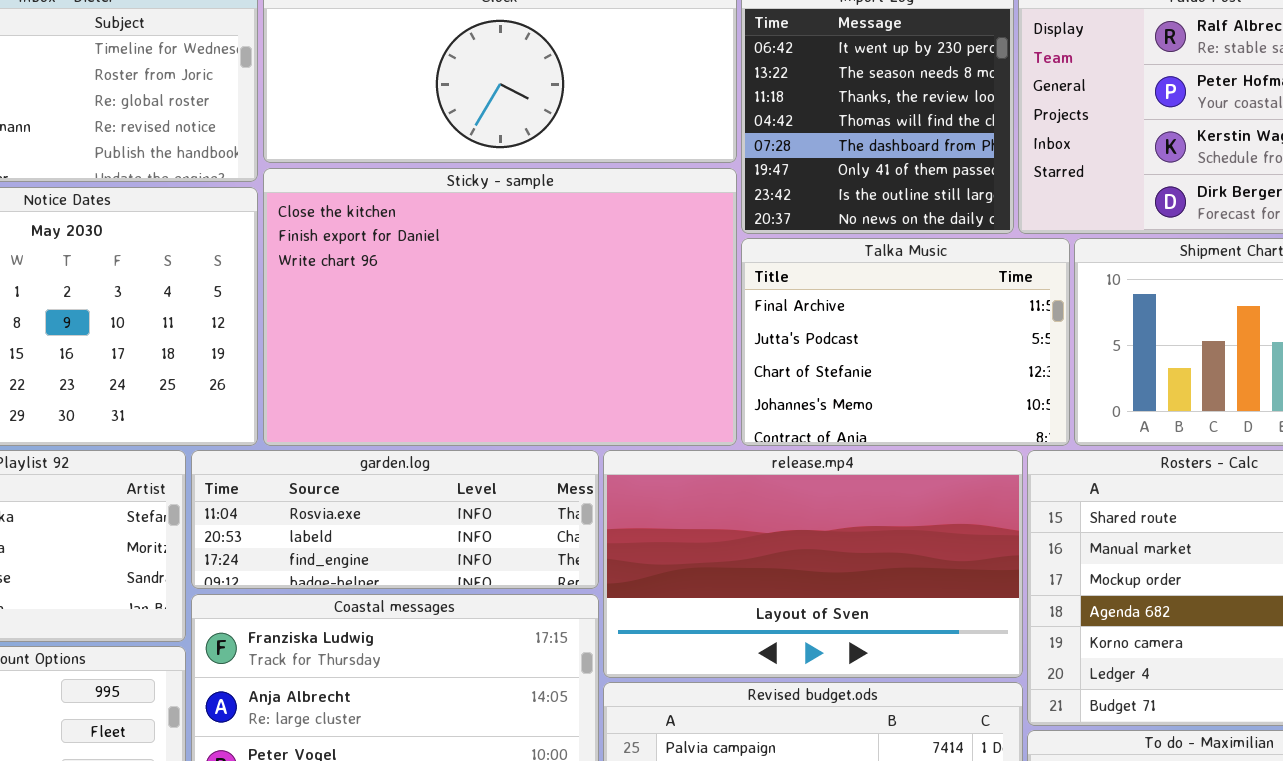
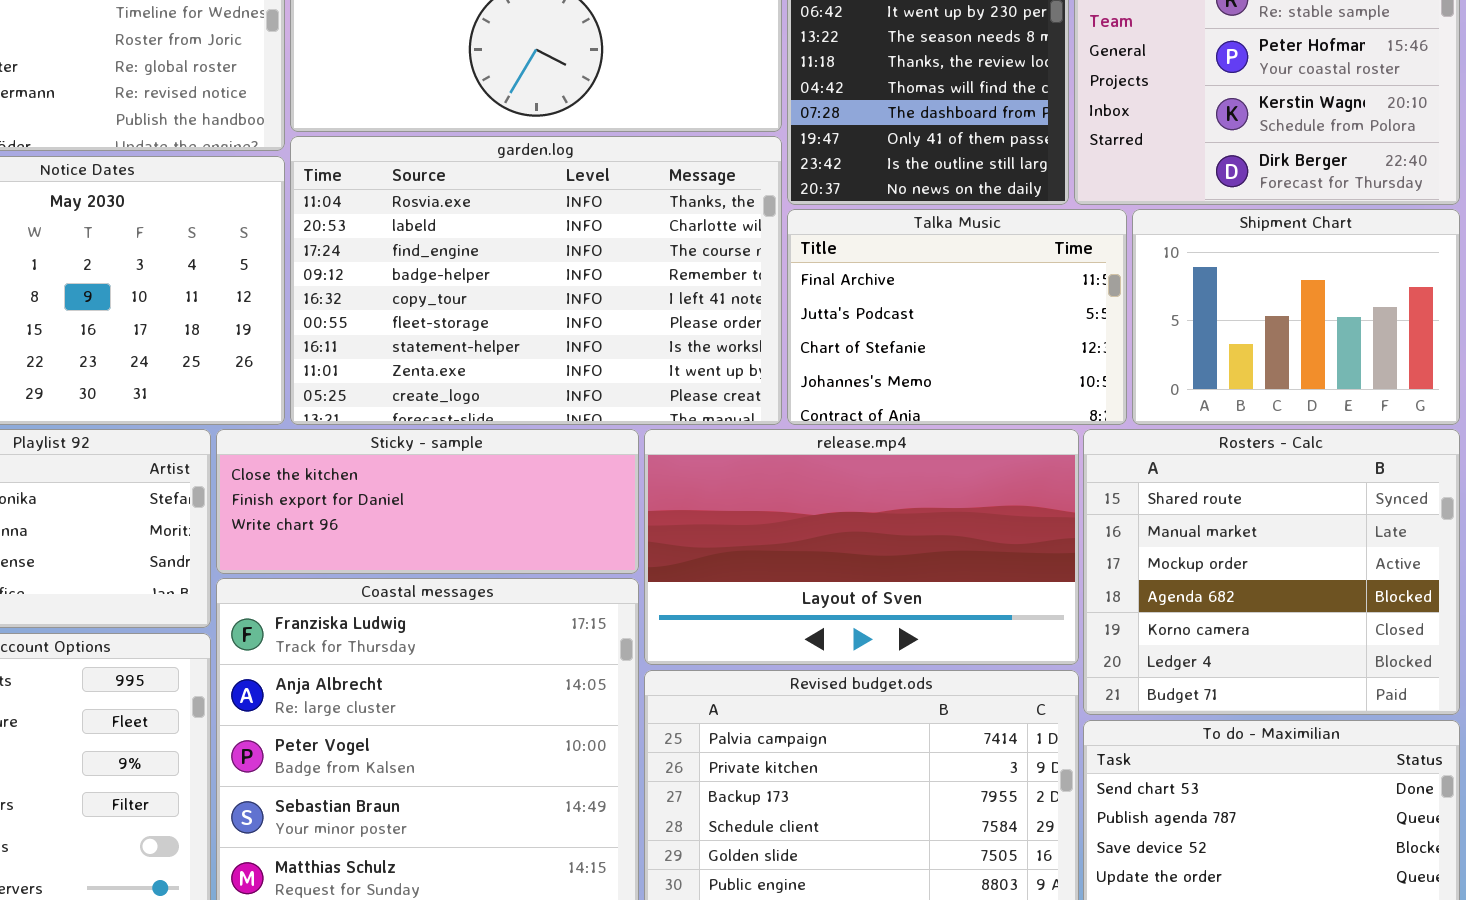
Sticky - sample: [263,168,737,446] -> [216,429,639,574], moved, resized
garden.log: [191,450,599,589] -> [290,136,782,425], moved, resized

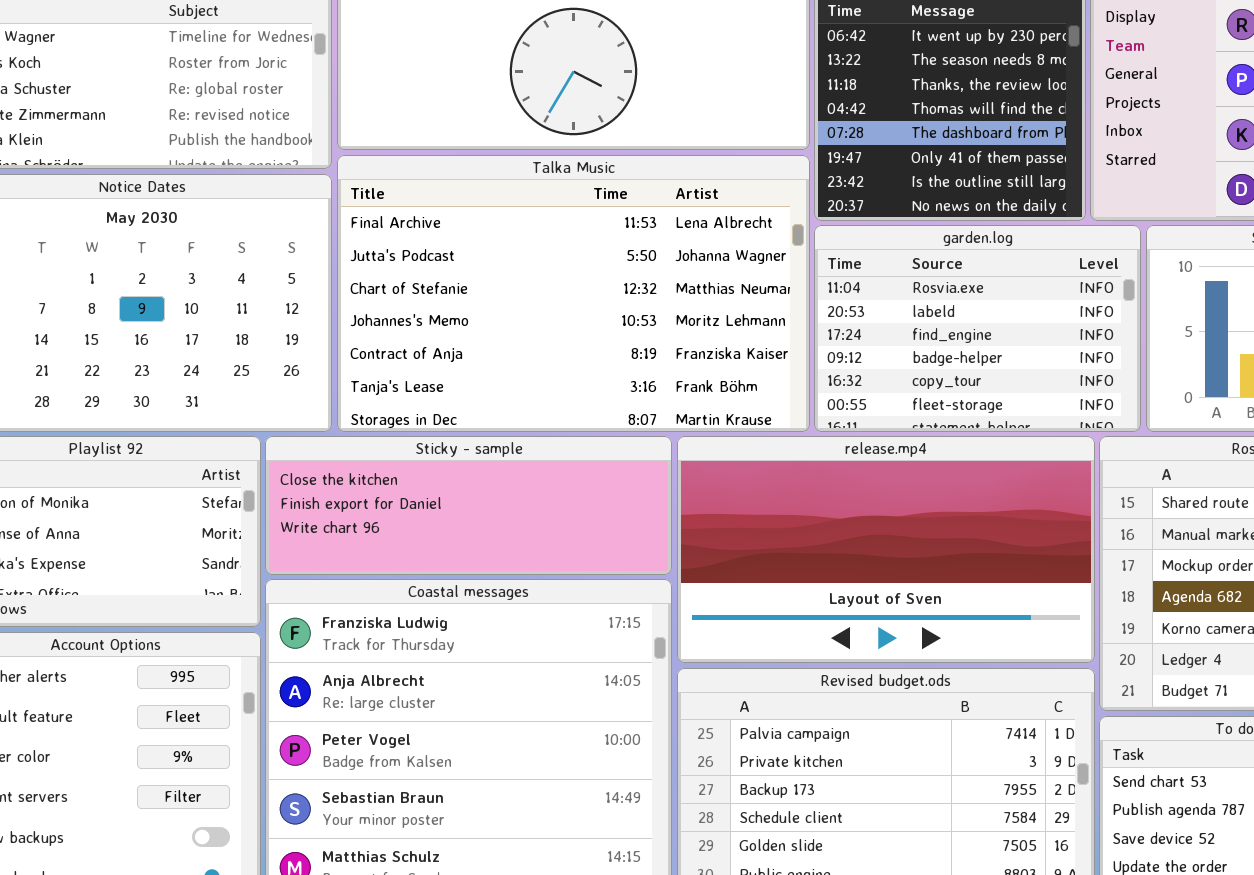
garden.log: [290,136,782,425] -> [814,225,1141,432], moved, resized
Talka Music: [787,209,1127,425] -> [337,155,810,432], moved, resized

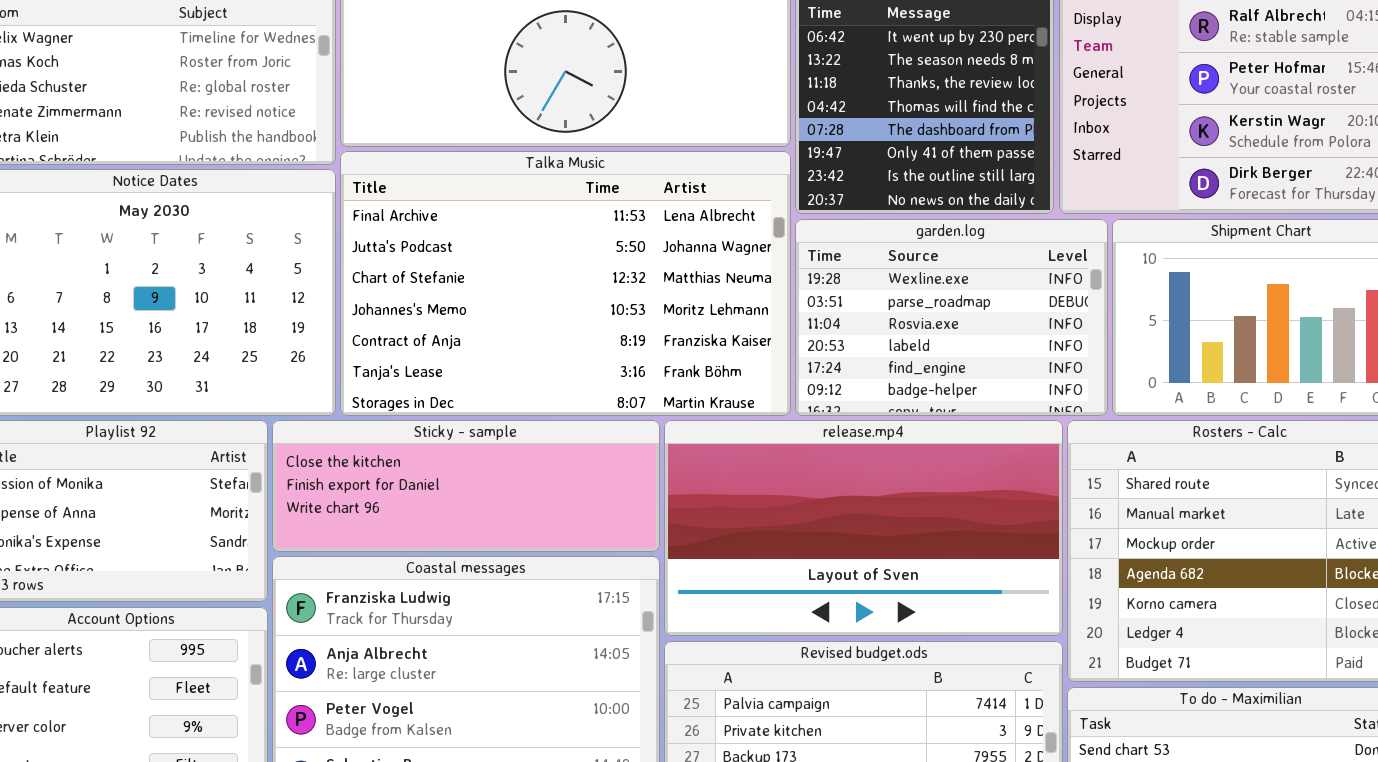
garden.log: [814,225,1141,432] -> [795,219,1108,416], scrolled up 2 rows

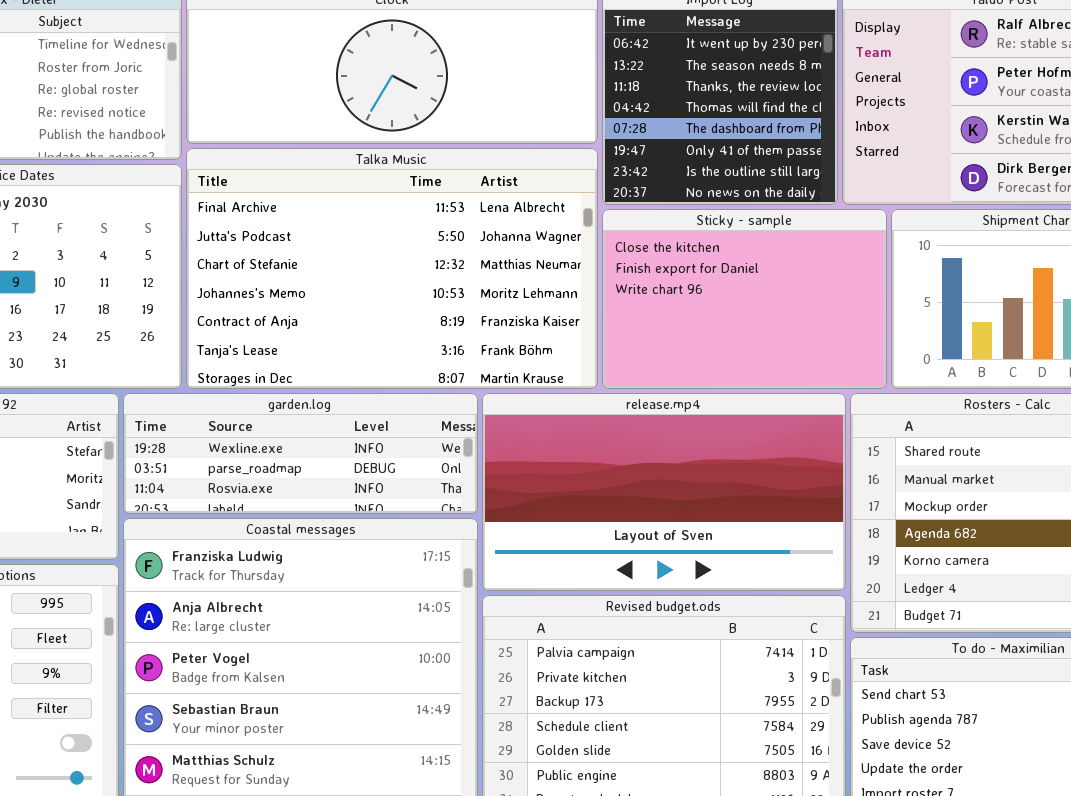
garden.log: [795,219,1108,416] -> [123,393,478,514], moved, resized
Sticky - sample: [272,420,660,552] -> [602,209,887,389], moved, resized

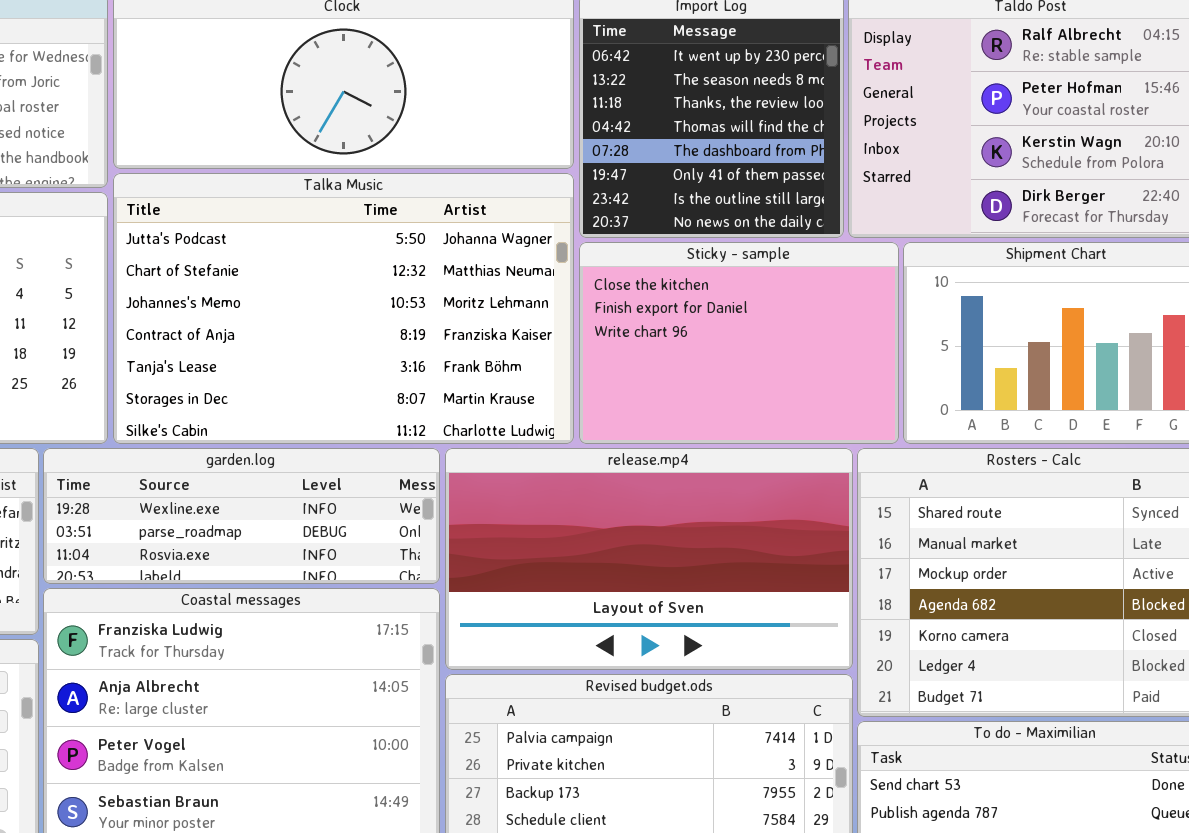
Talka Music: [186,148,598,389] -> [113,173,574,444], scrolled down 1 row

